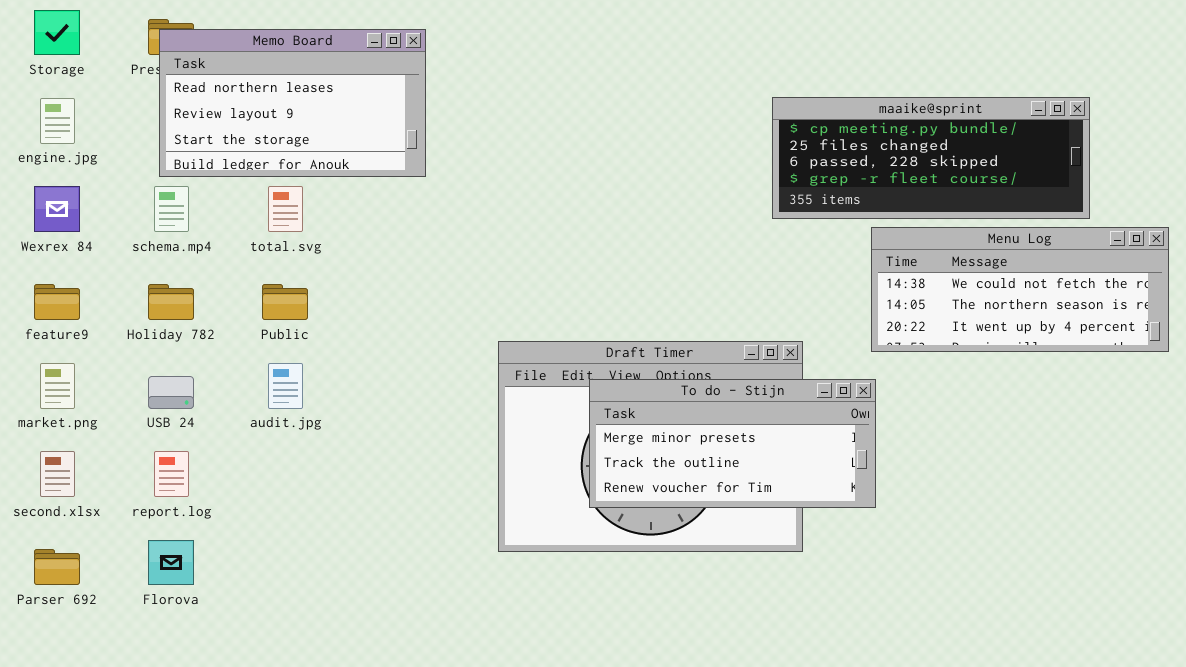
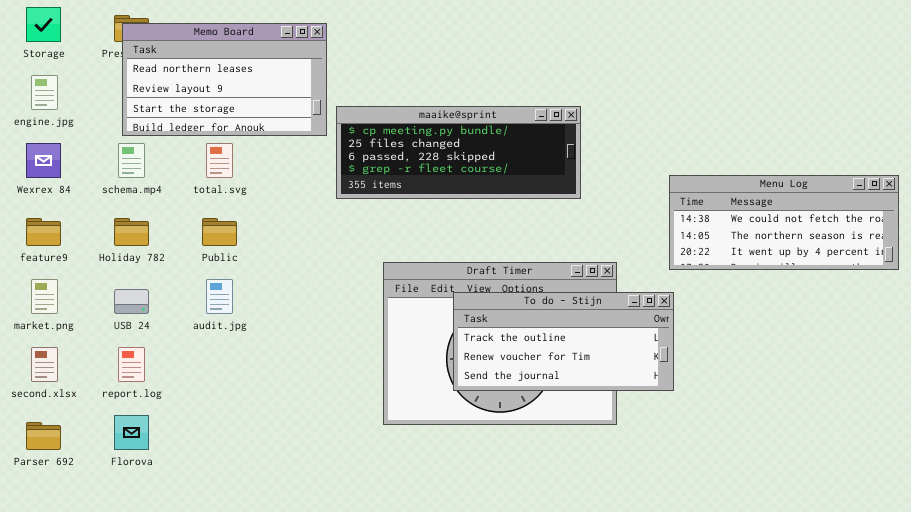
maaike@sprint: [772,97,1090,219] -> [336,106,581,199], moved
To do - Stijn: [589,379,876,508] -> [453,292,674,391], scrolled down 1 row

